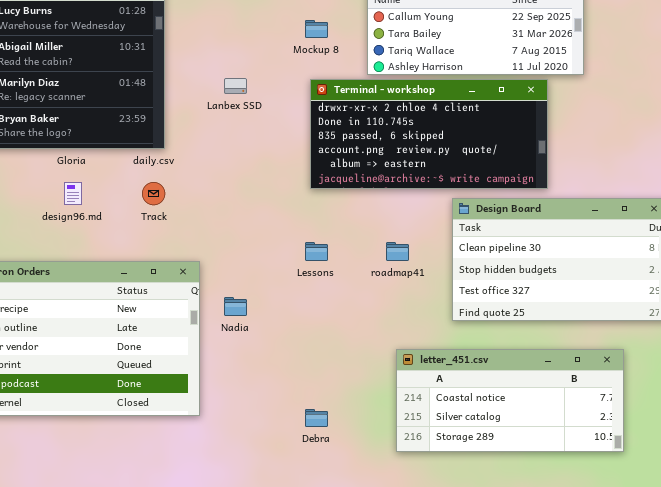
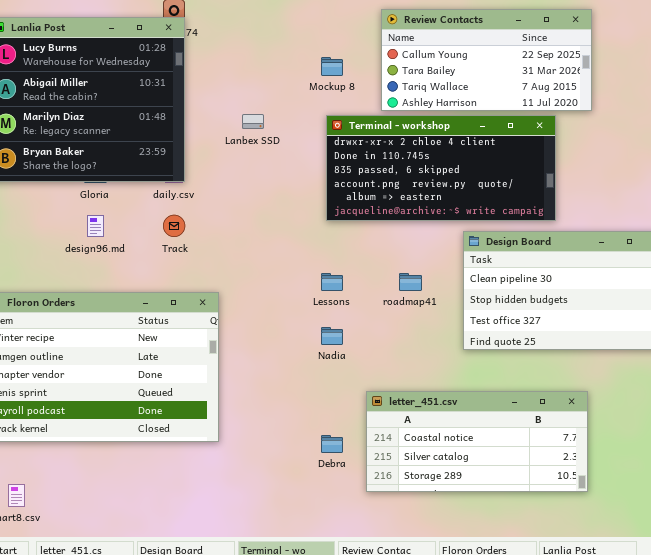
Nadia: [224,297,247,316] -> [321,327,343,345], moved
letter_451.csv: [396,349,624,452] -> [366,391,588,492], moved

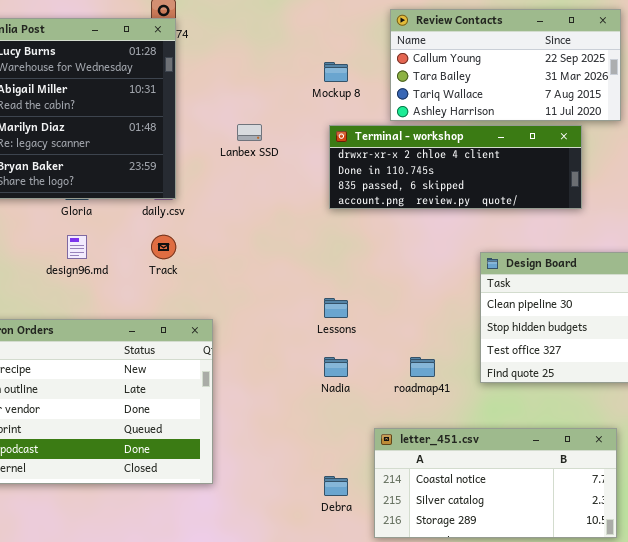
Terminal - workshop: [326,115,556,221] -> [329,125,582,209], resized
roadmap41: [399,273,422,291] -> [410,357,435,377], moved

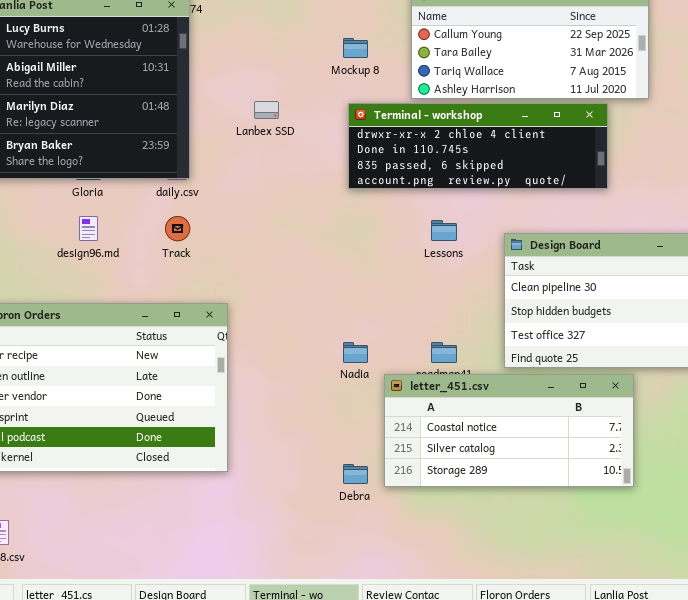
Lessons: [324,298,348,318] -> [431,220,457,241], moved
letter_451.csv: [374,428,617,538] -> [384,374,634,487], moved

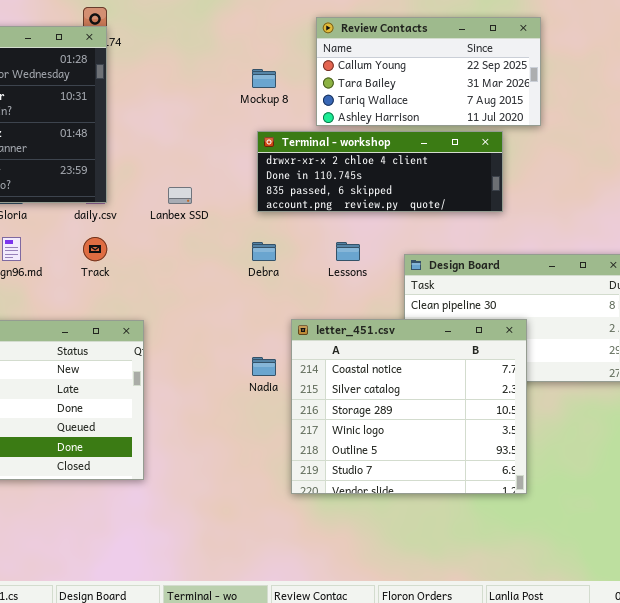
Lanbex SSD: [254,101,279,119] -> [168,187,192,204], moved
letter_451.csv: [384,374,634,487] -> [291,319,527,494], resized
Debra: [343,464,368,484] -> [252,242,276,261], moved

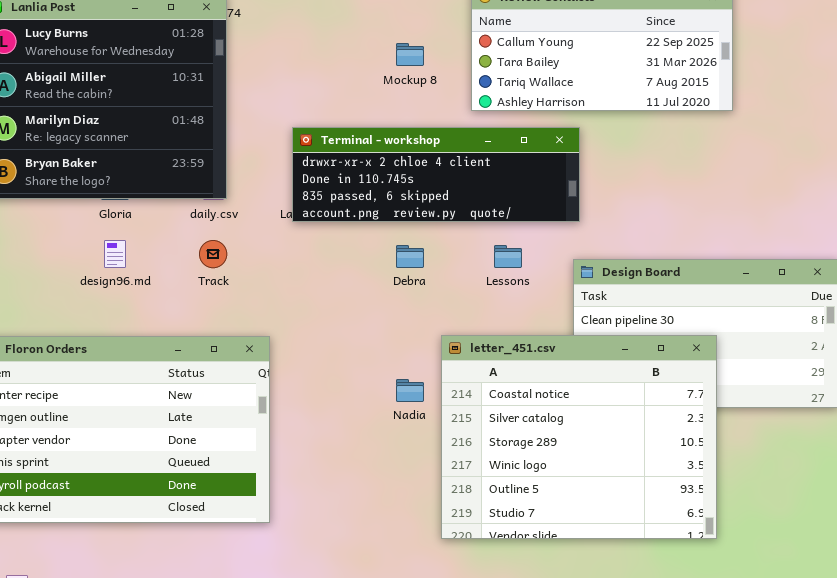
Terminal - workshop: [257,131,503,212] -> [292,127,580,222], moved

